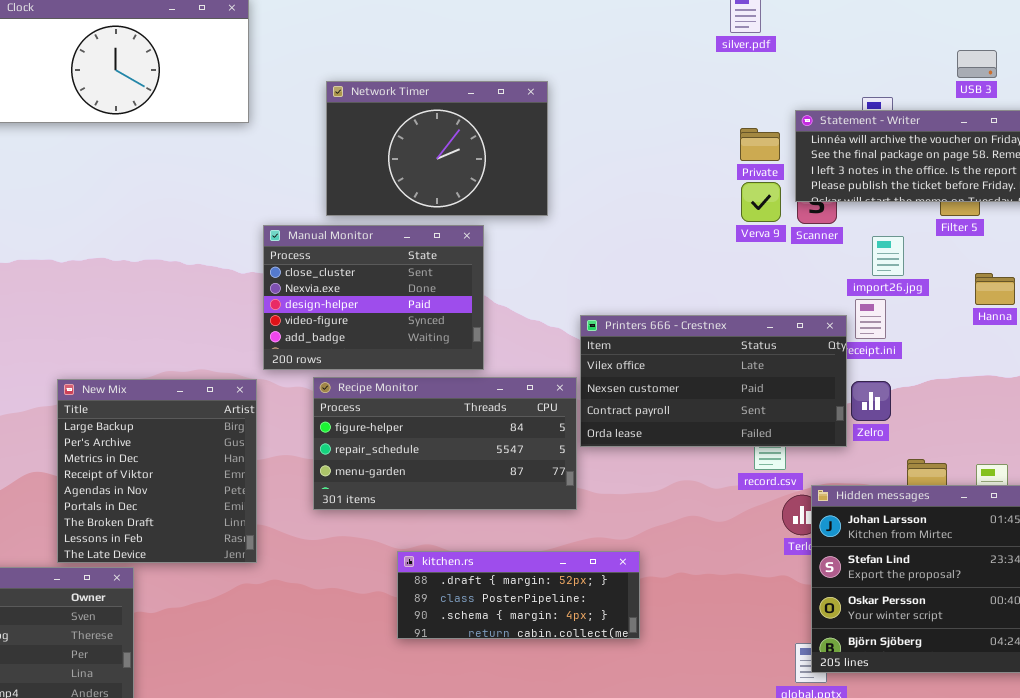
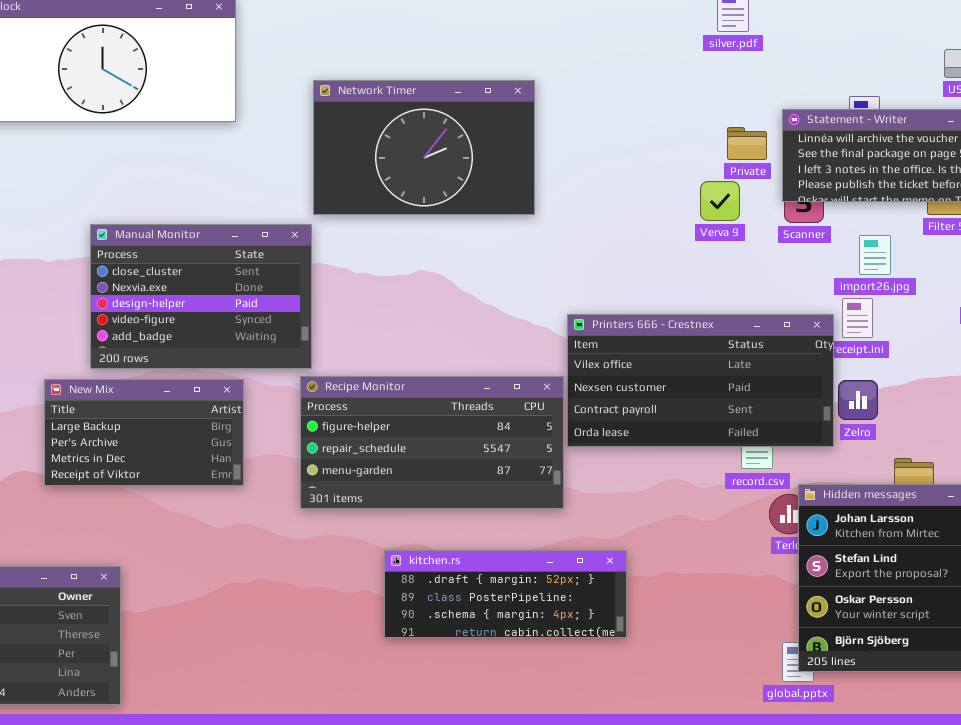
Verva 9: [741,182,781,222] -> [700,181,740,221], moved
Manual Monitor: [263,225,484,370] -> [90,224,312,369], moved
New Mix: [57,379,257,563] -> [44,379,244,486], resized

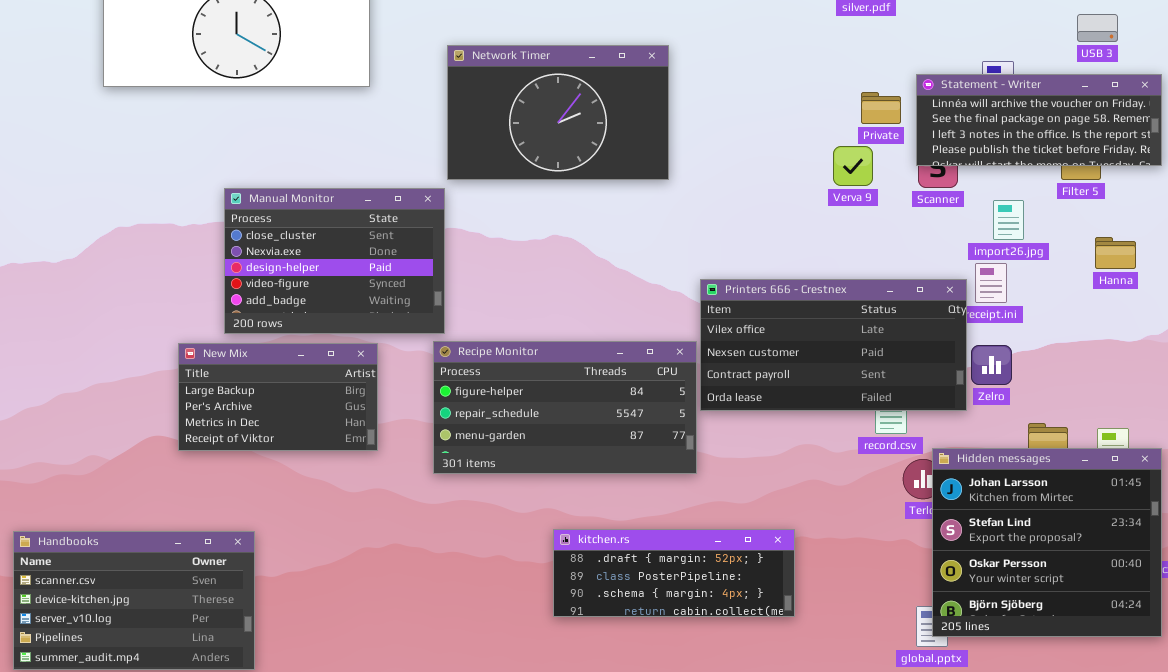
kitchen.rs: [384,550,627,638] -> [553,529,795,617], moved

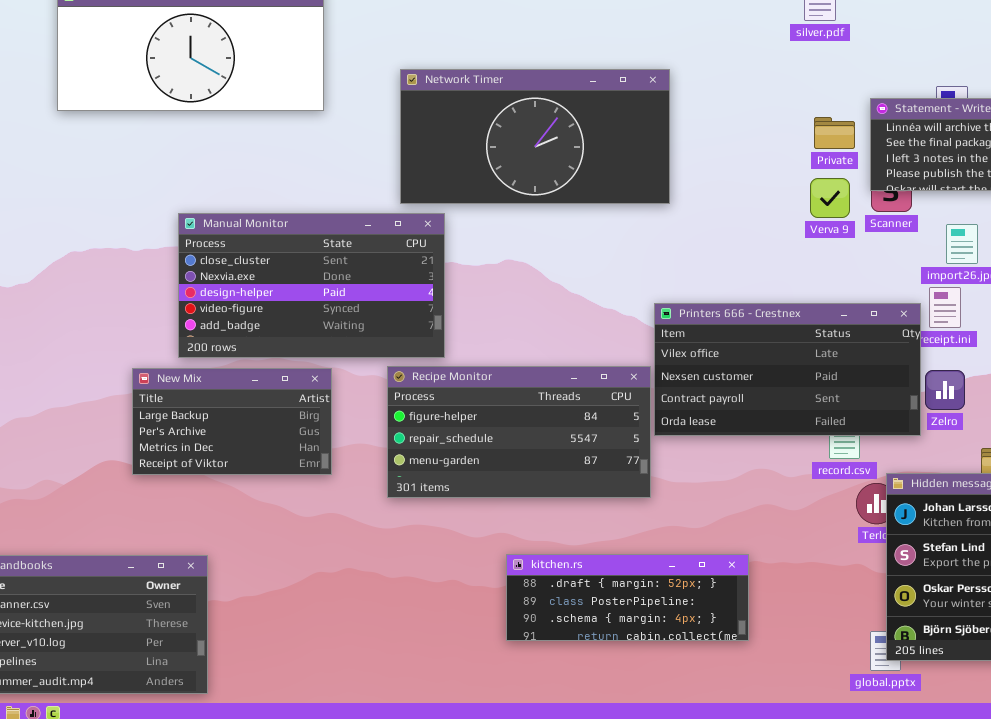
Network Timer: [447,45,669,180] -> [400,69,670,204], resized
Verva 9: [833,146,873,186] -> [810,178,850,218], moved
Manual Monitor: [224,188,445,334] -> [178,213,445,358], resized

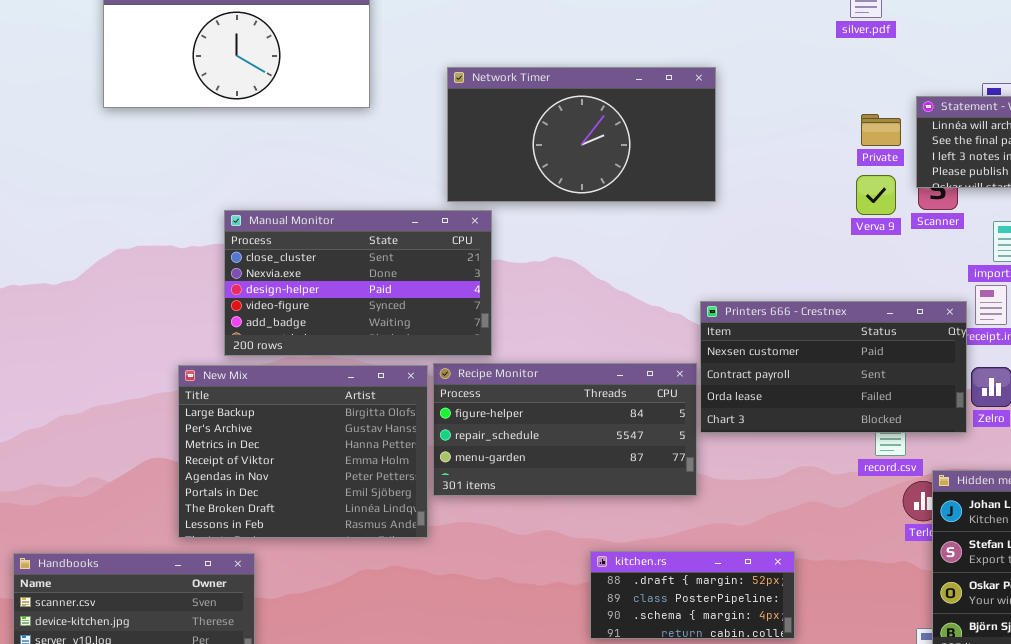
Printers 666 - Crestnex: [654,303,921,436] -> [700,301,967,433], scrolled down 1 row
New Mix: [132,368,332,475] -> [178,365,428,538], resized
kitchen.rs: [506,554,749,641] -> [590,551,795,639], resized

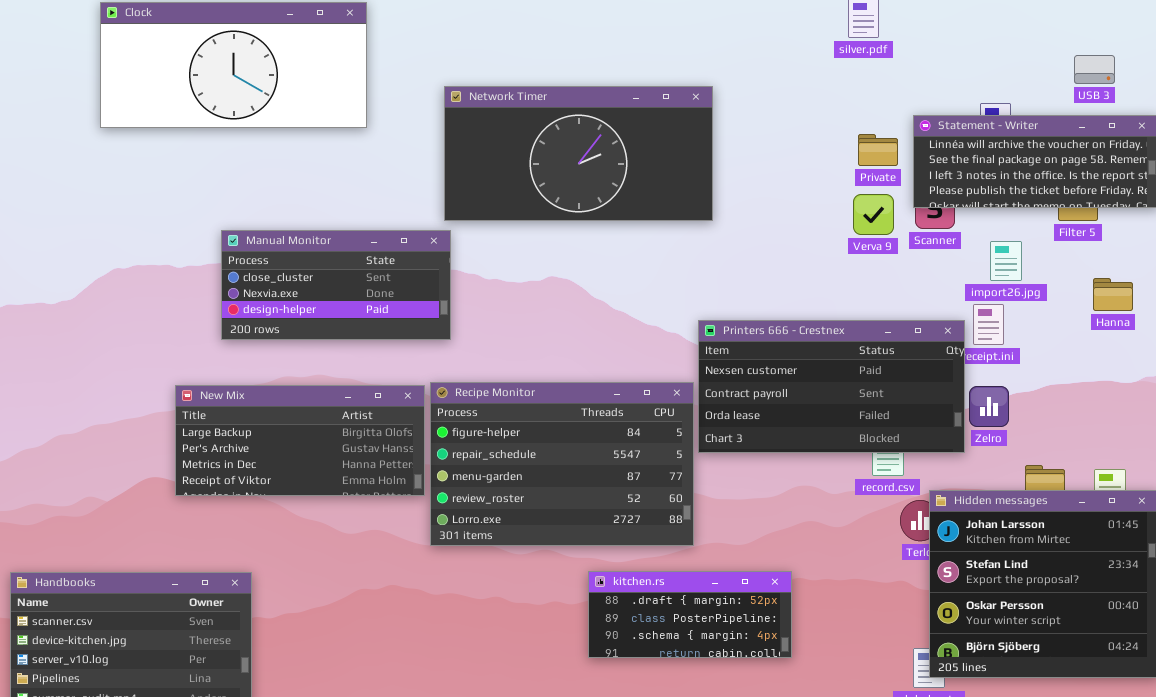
Manual Monitor: [224,210,492,356] -> [221,230,451,340], resized
Recipe Monitor: [433,363,697,496] -> [430,382,694,546], resized
New Mix: [178,365,428,538] -> [175,385,425,496], resized

